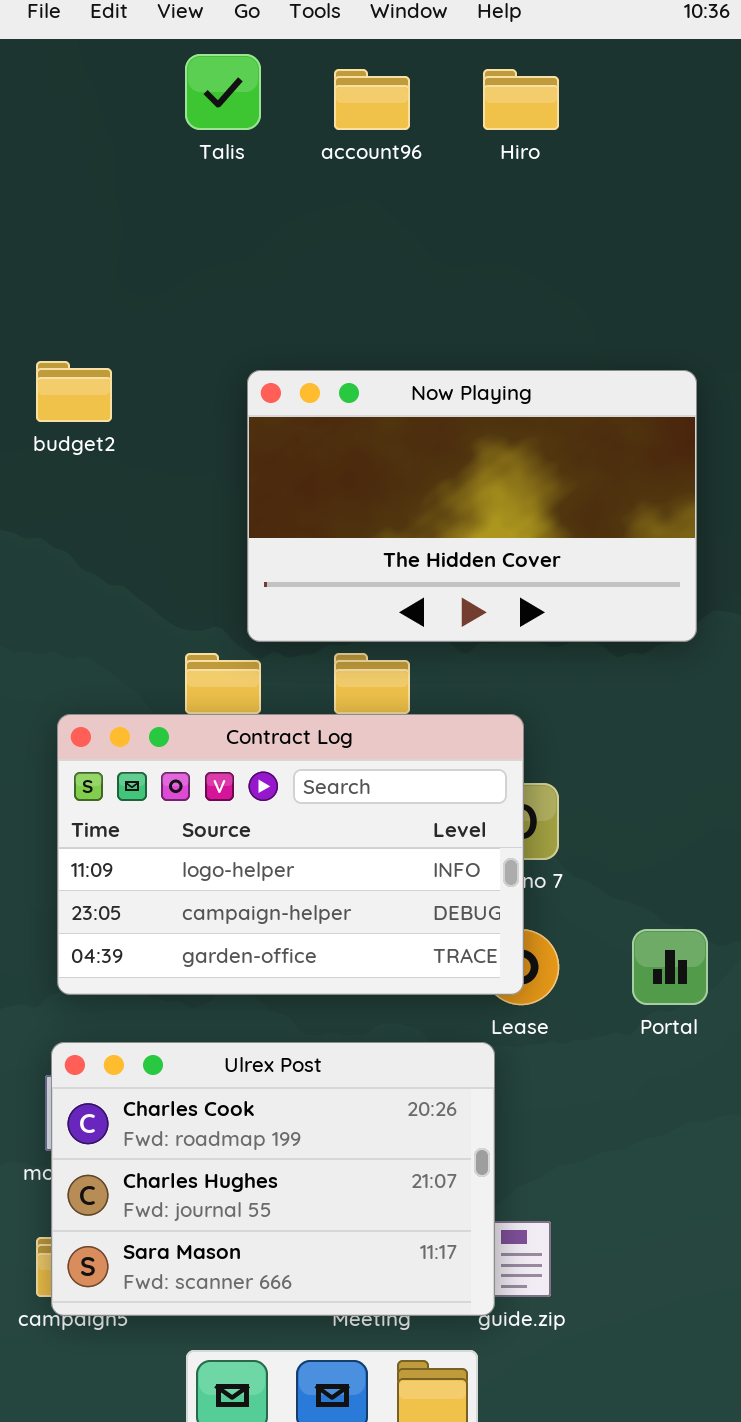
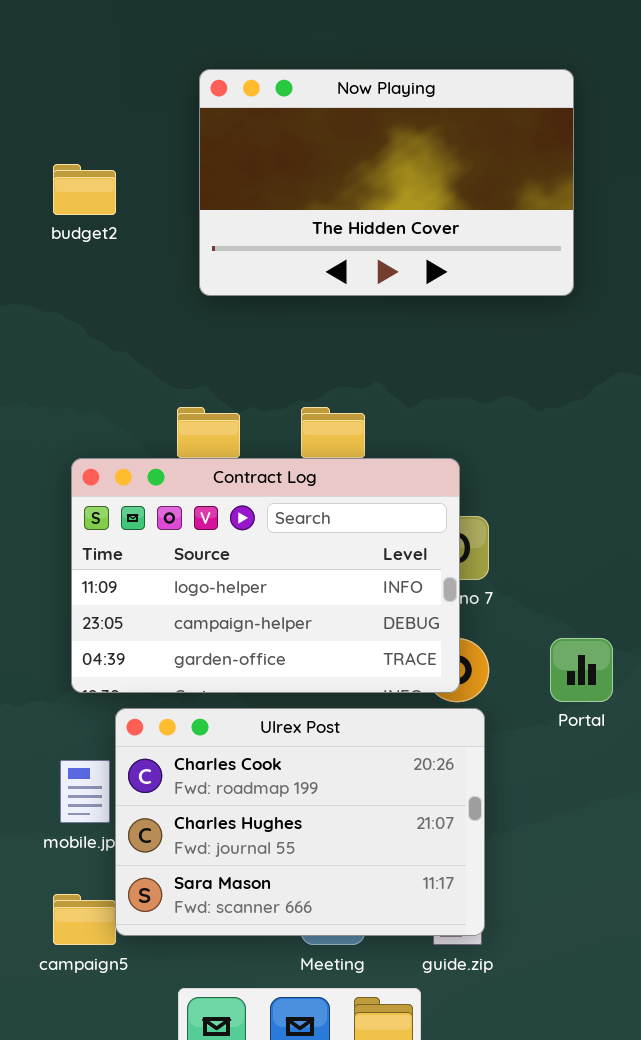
Now Playing: [247,370,697,642] -> [199,69,574,296], moved
Ulrex Post: [51,1042,495,1316] -> [115,708,485,936], moved

